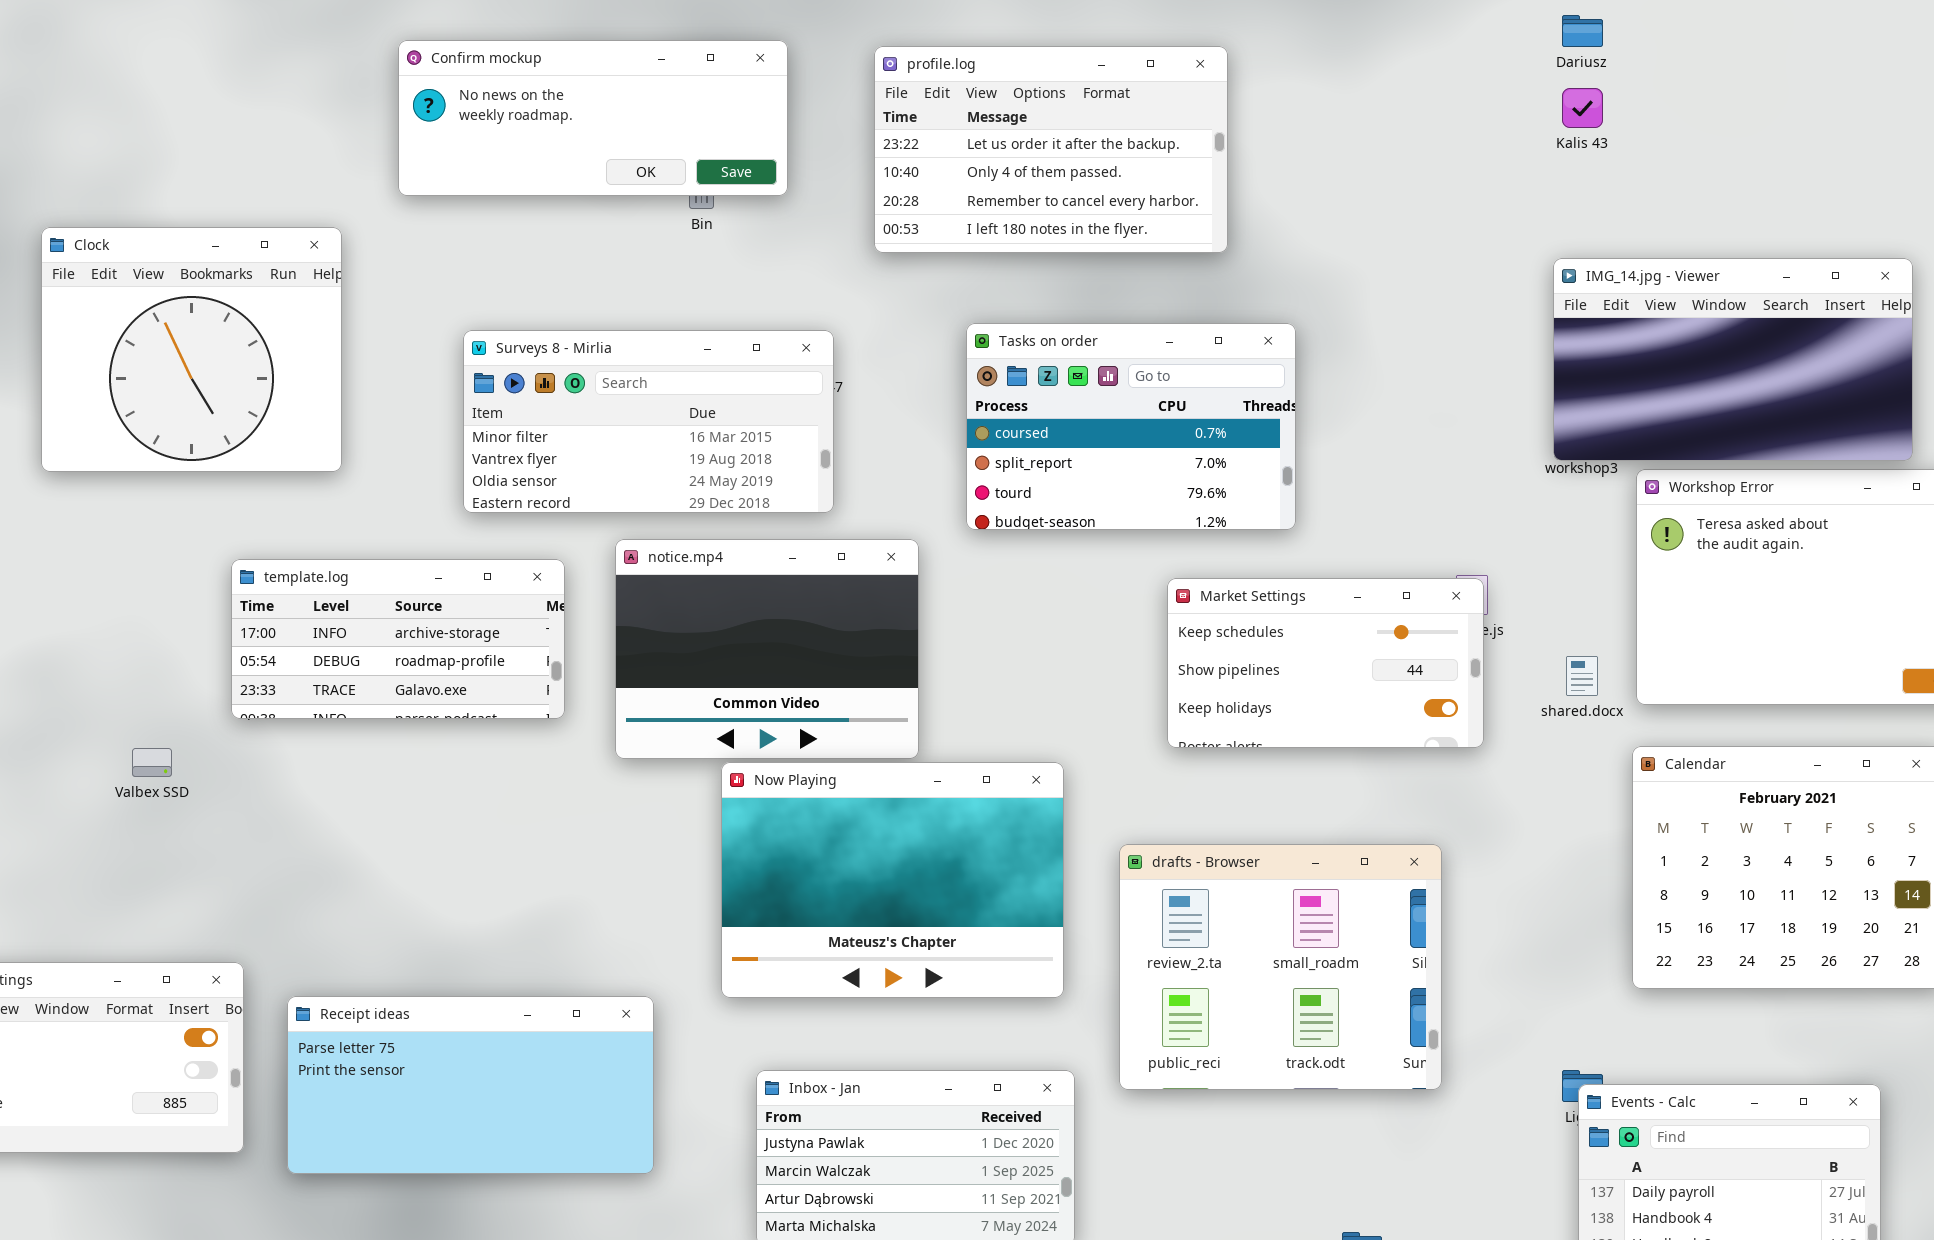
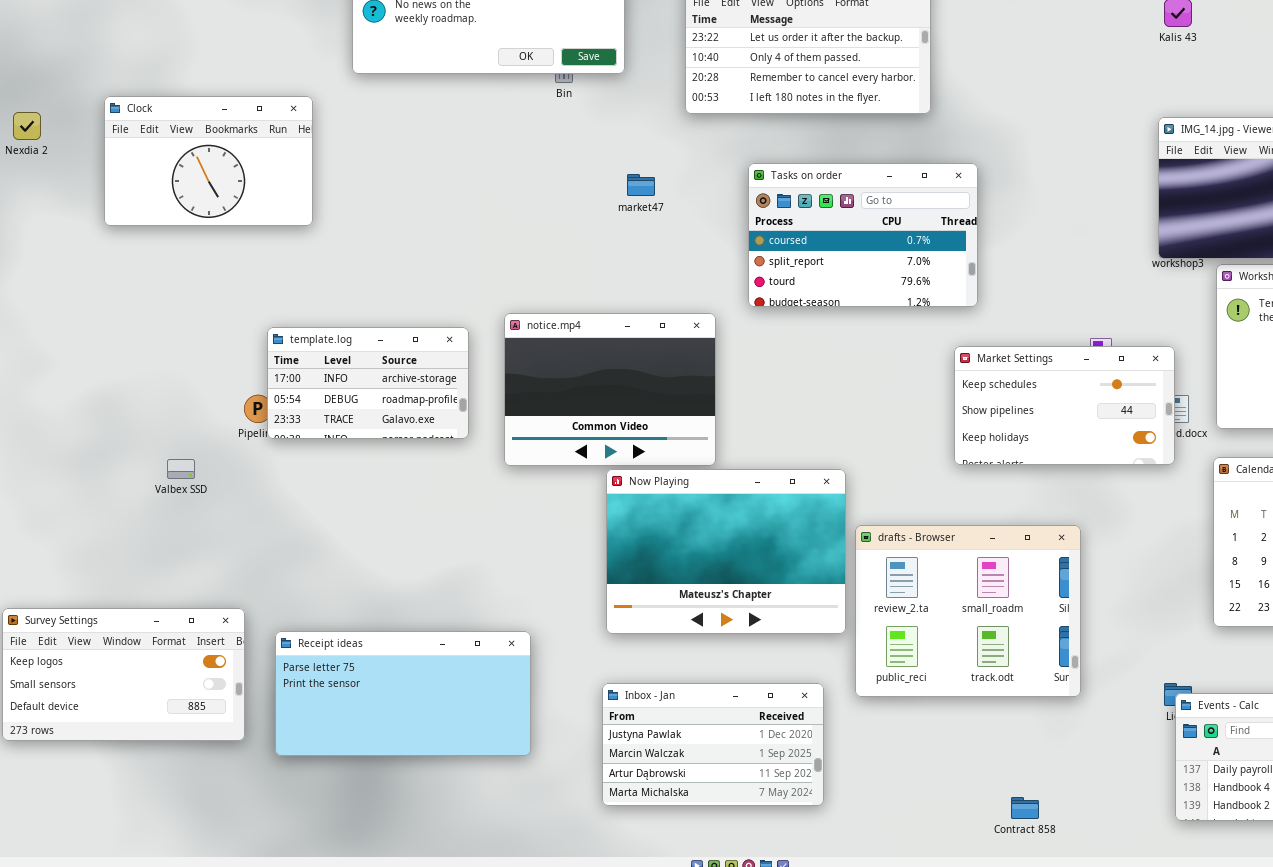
Clock: [41,227,342,472] -> [104,96,313,226], resized
Surveys 8 - Mirlia: [463,330,834,513] -> none, closed
template.log: [231,559,565,719] -> [267,327,469,439], resized
Market Settings: [1167,578,1484,748] -> [954,346,1175,465], moved
Now Playing: [721,762,1064,998] -> [606,469,846,634], moved

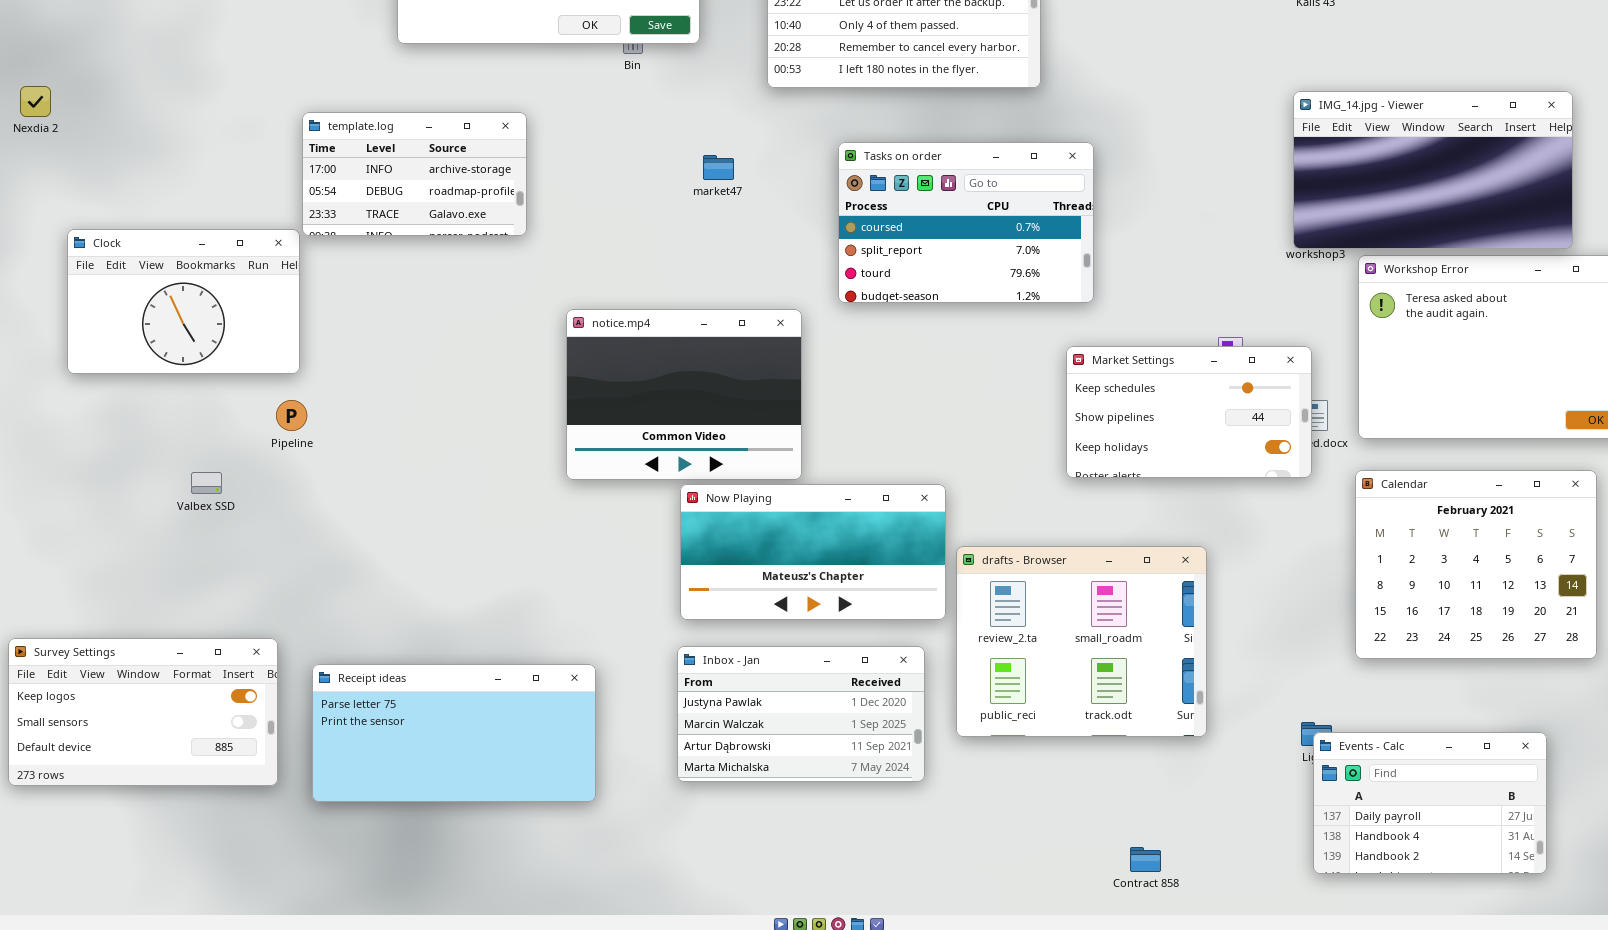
Clock: [104,96,313,226] -> [67,229,300,374], moved
template.log: [267,327,469,439] -> [302,112,527,236], moved
Now Playing: [606,469,846,634] -> [680,484,946,620], resized
Inbox - Jan: [602,683,824,806] -> [677,646,925,782], moved

